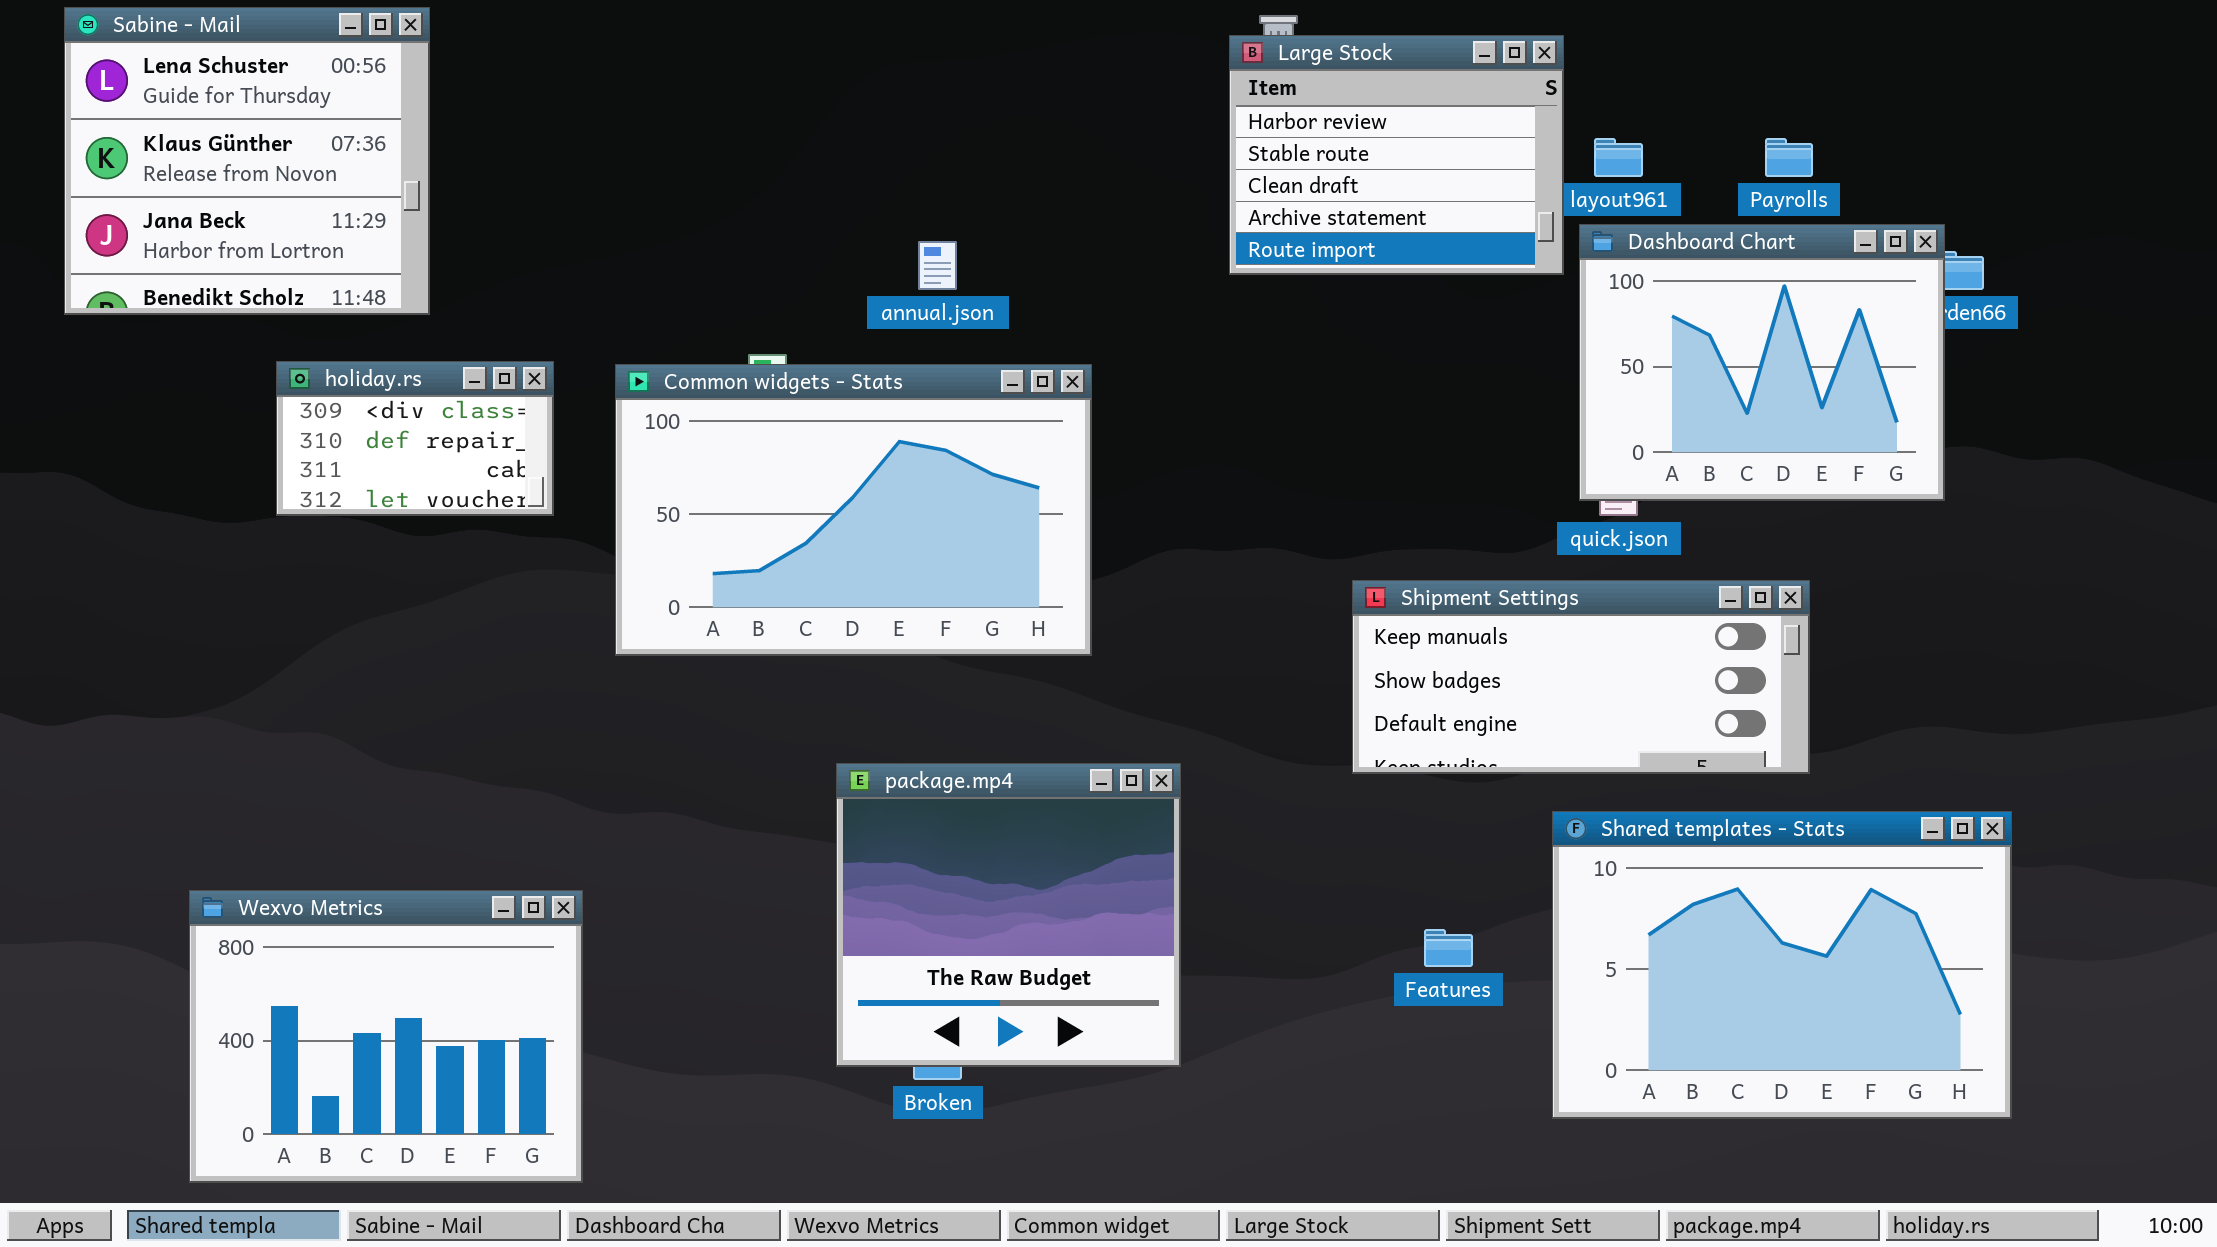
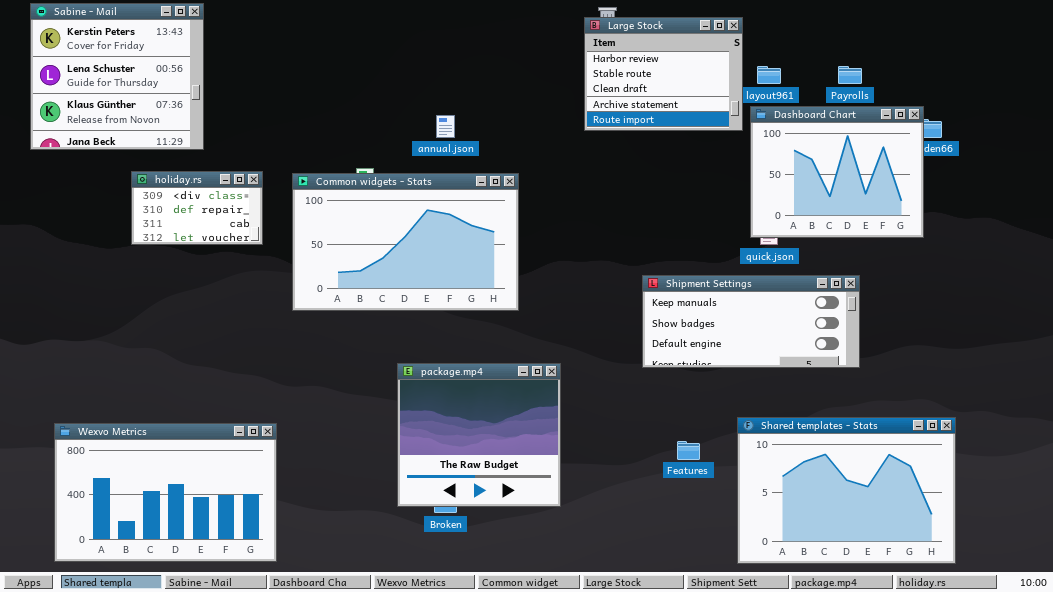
Sabine - Mail: [64,7,430,315] -> [30,3,204,150], scrolled up 1 row
Shared templates - Stats: [1552,811,2012,1119] -> [737,417,956,564], moved
Wexvo Metrics: [189,890,583,1183] -> [54,423,277,562], resized

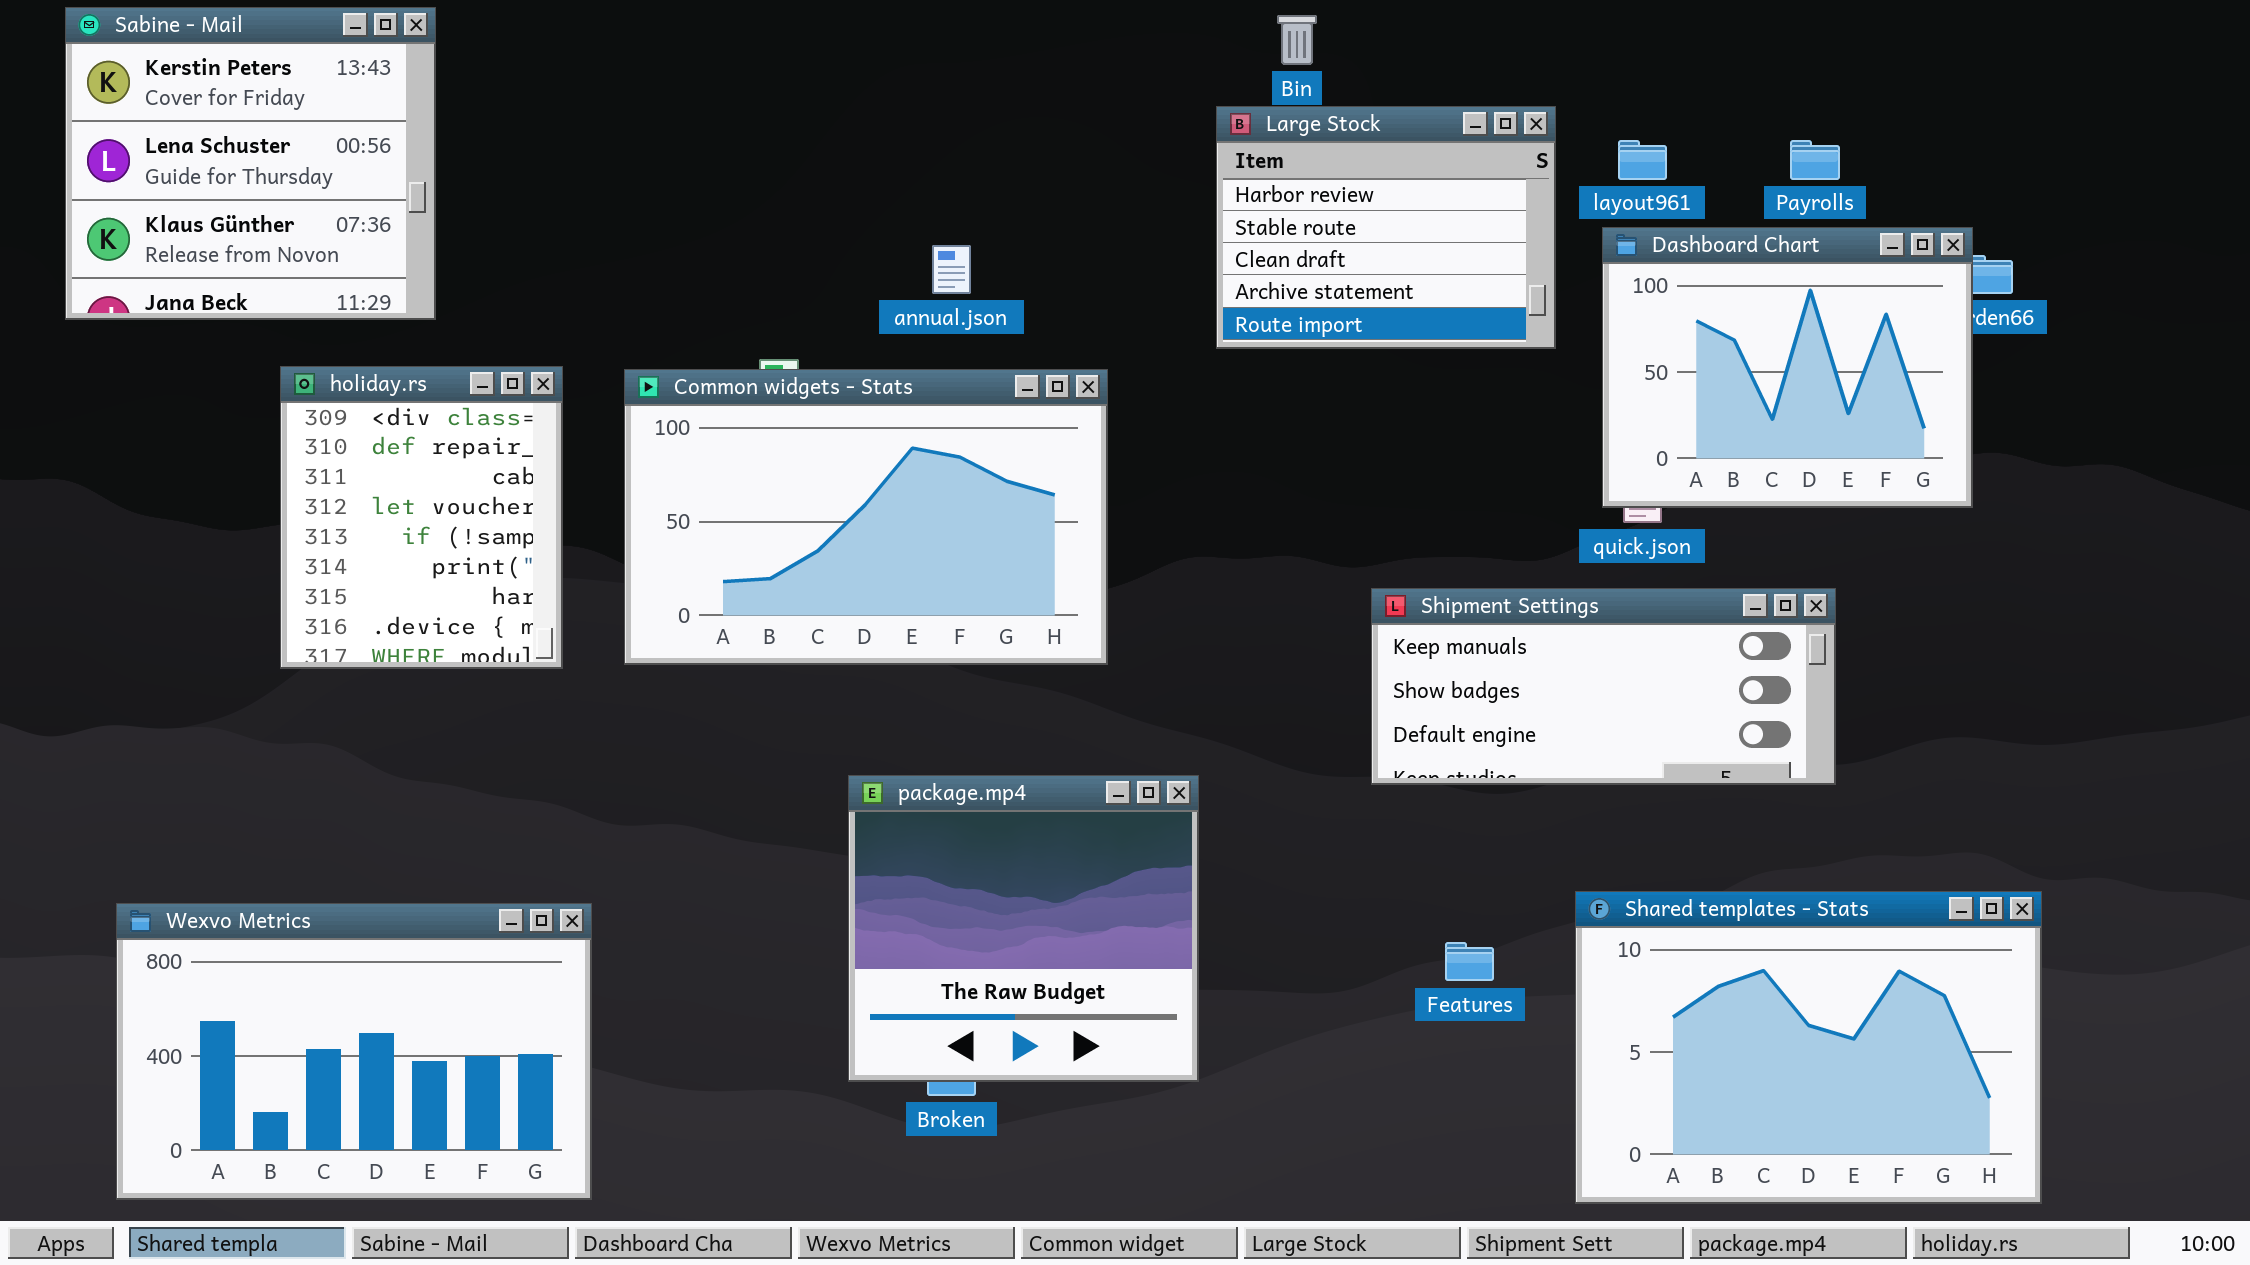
Large Stock: [584,17,743,131] -> [1216,106,1556,349], moved
holiday.rs: [131,171,263,245] -> [280,366,563,669], resized

